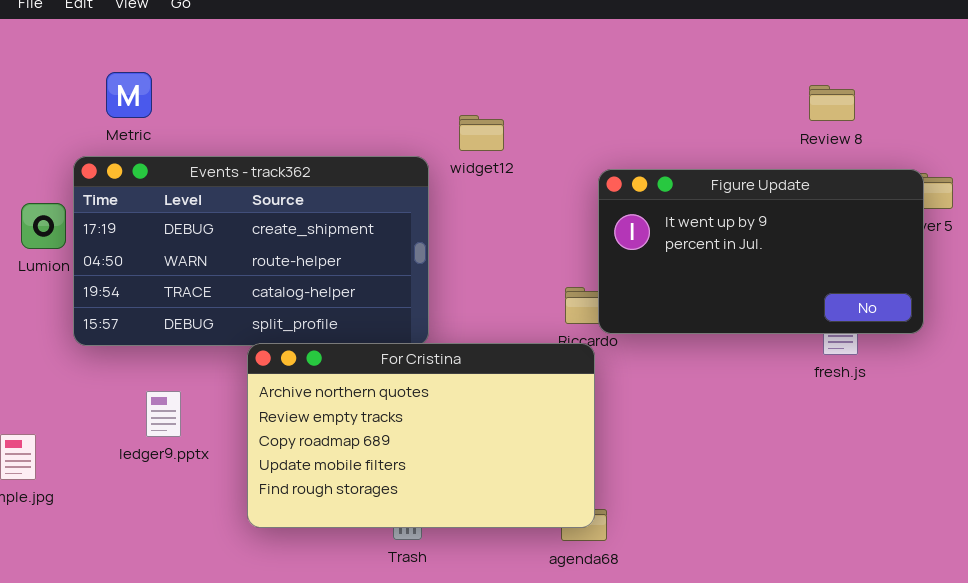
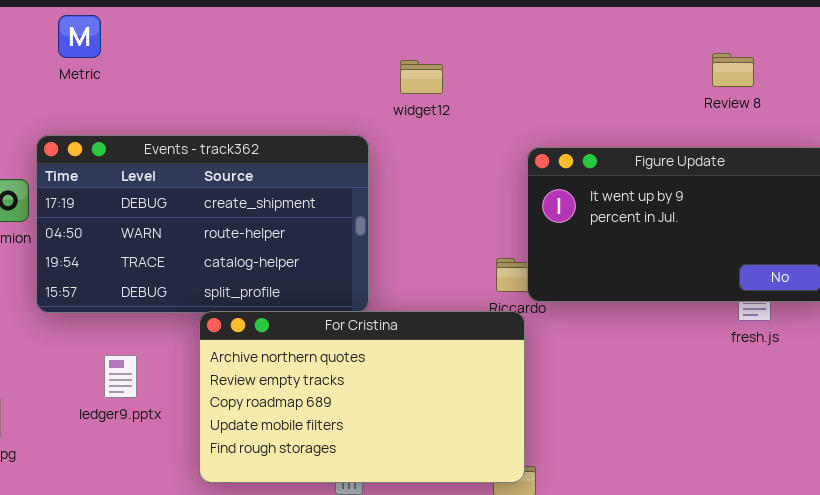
Metric: [106,72,152,118] -> [58,15,101,58], moved
Review 8: [809,85,855,121] -> [712,53,754,87], moved
widget12: [459,115,504,151] -> [400,60,443,94], moved

